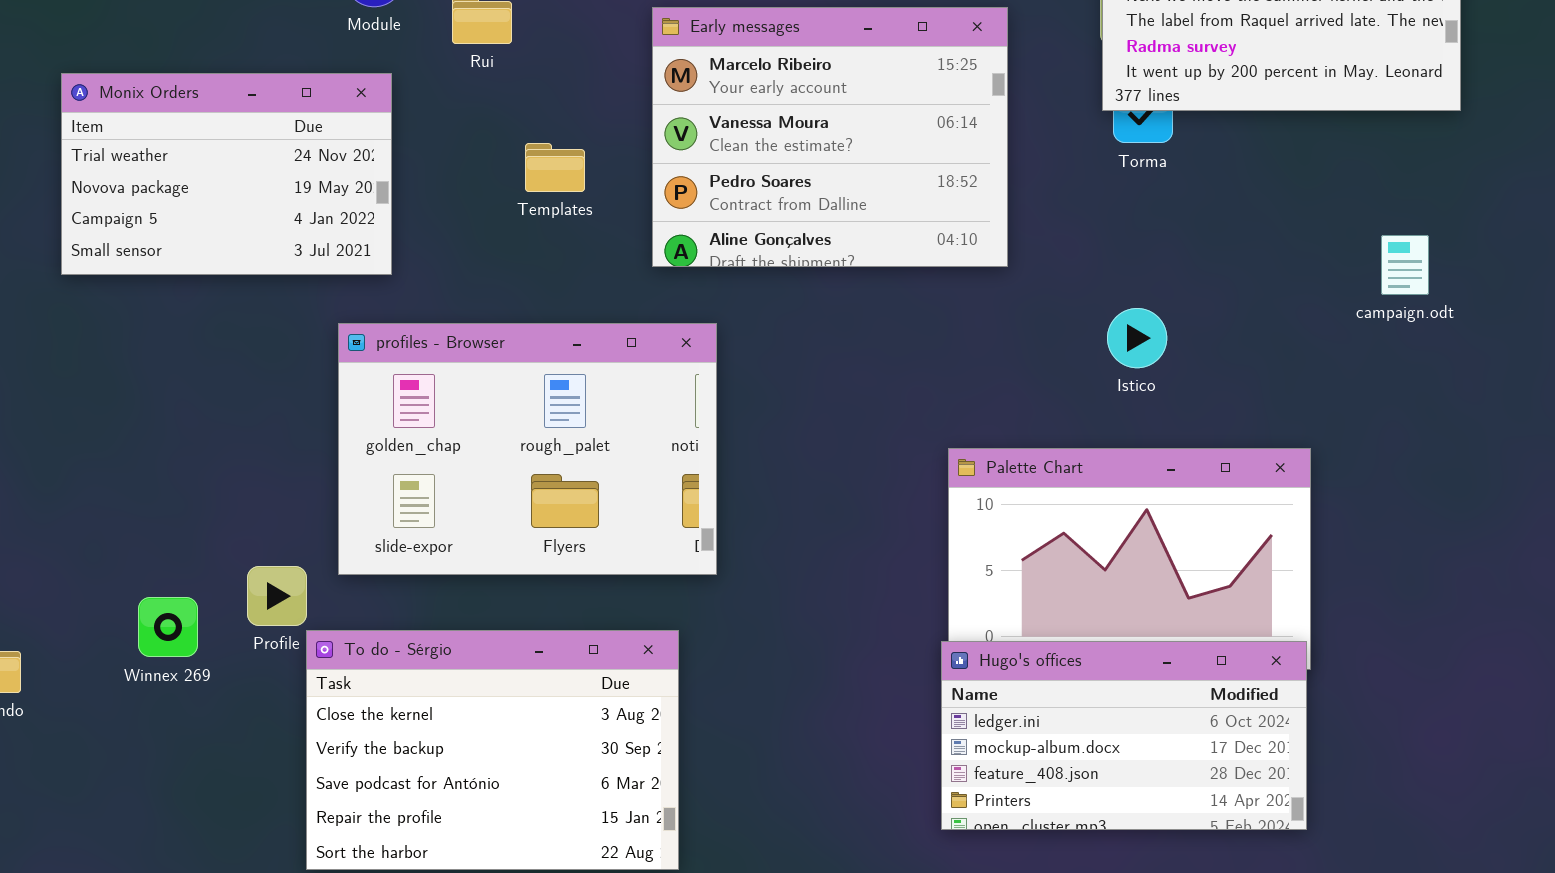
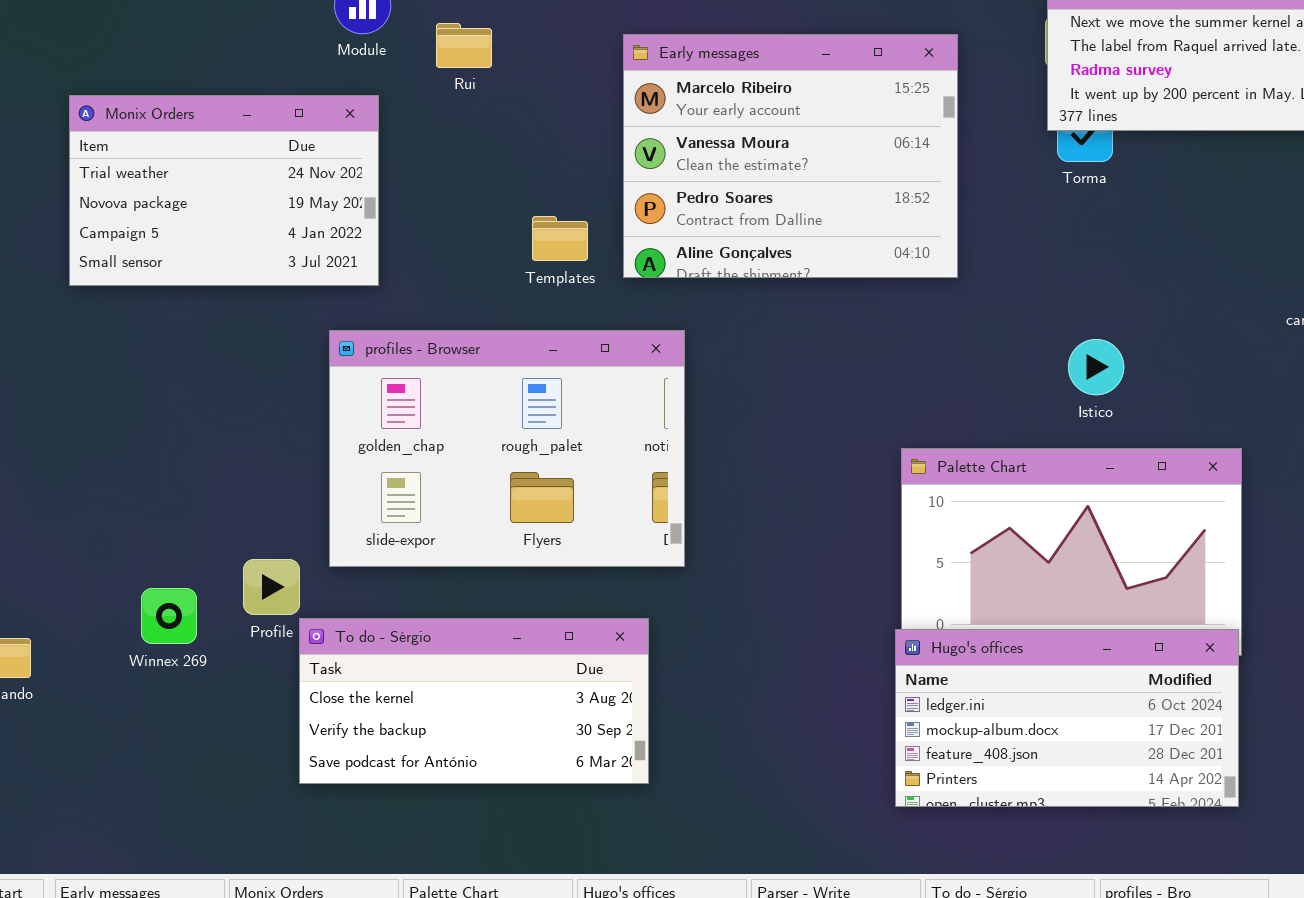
Templates: [525,143,585,192] -> [532,216,588,261], moved
Istico: [1107,308,1167,368] -> [1068,339,1124,395], moved
To do - Sérgio: [306,630,679,870] -> [299,618,649,784], resized

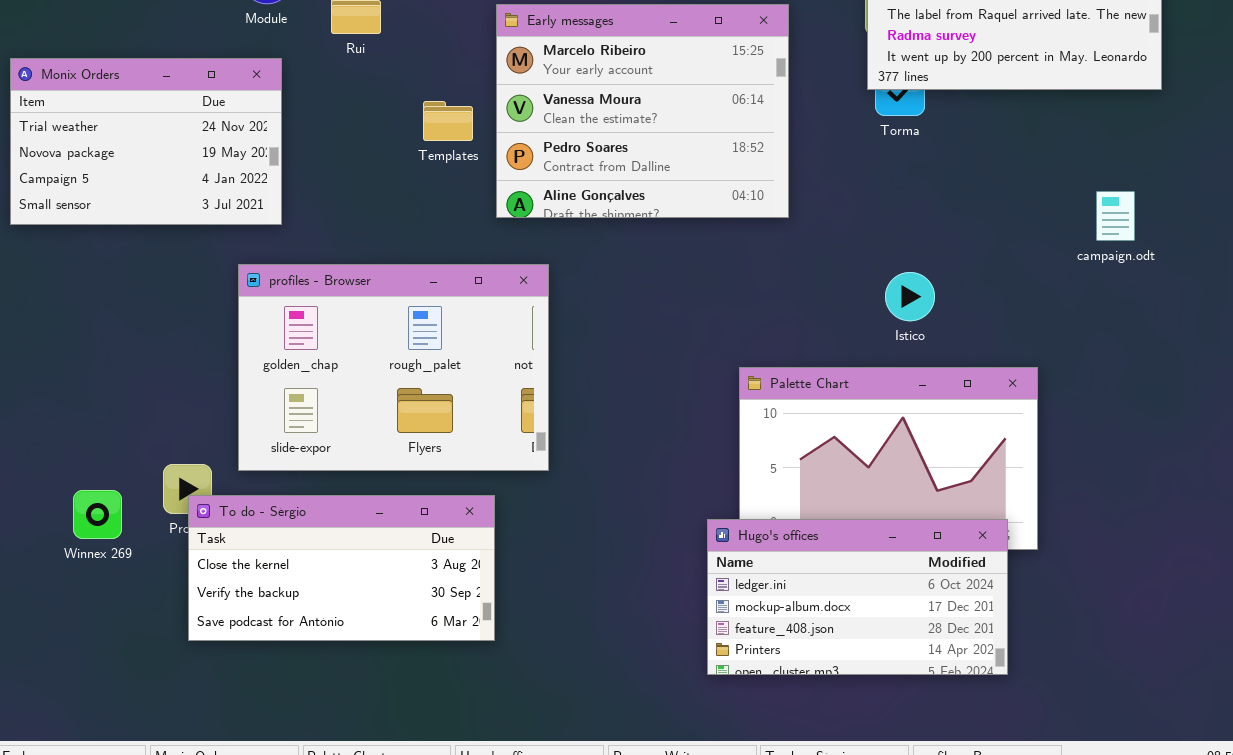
Templates: [532,216,588,261] -> [423,101,473,141], moved
To do - Sérgio: [299,618,649,784] -> [188,495,495,641], moved
Hugo's offices: [895,629,1239,807] -> [707,519,1008,675], moved

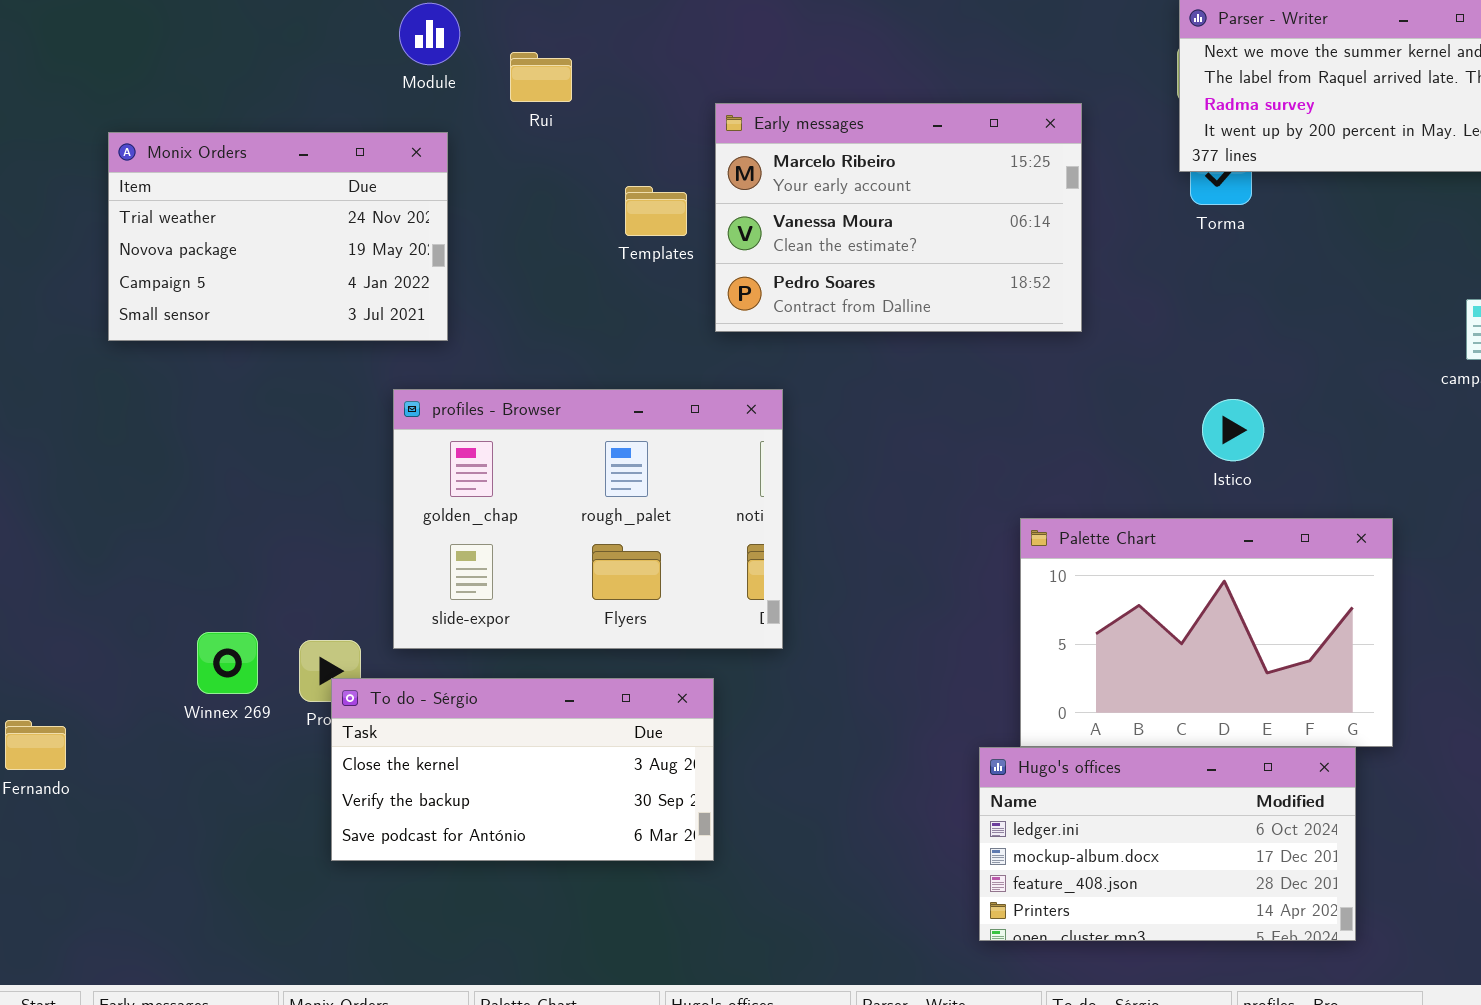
Early messages: [496,4,789,218] -> [715,103,1082,332], resized
Winnex 269: [73,490,122,539] -> [197,632,258,694], moved
Hugo's offices: [707,519,1008,675] -> [979,747,1356,941], moved

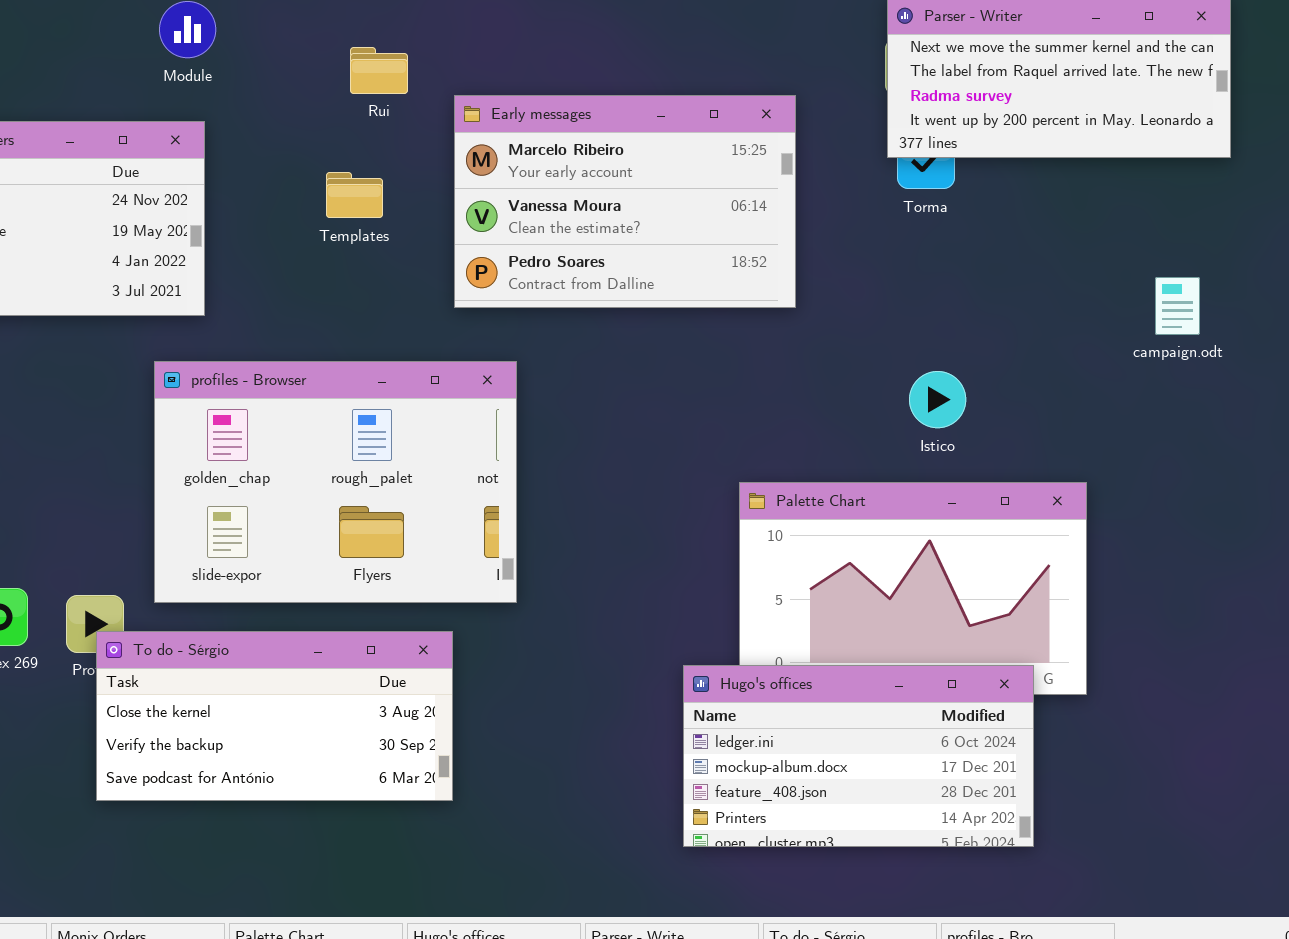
Rui: [510,52,572,102] -> [350,47,408,94], moved
Templates: [625,186,687,236] -> [326,172,383,218], moved
Hugo's offices: [979,747,1356,941] -> [683,665,1034,847], moved

